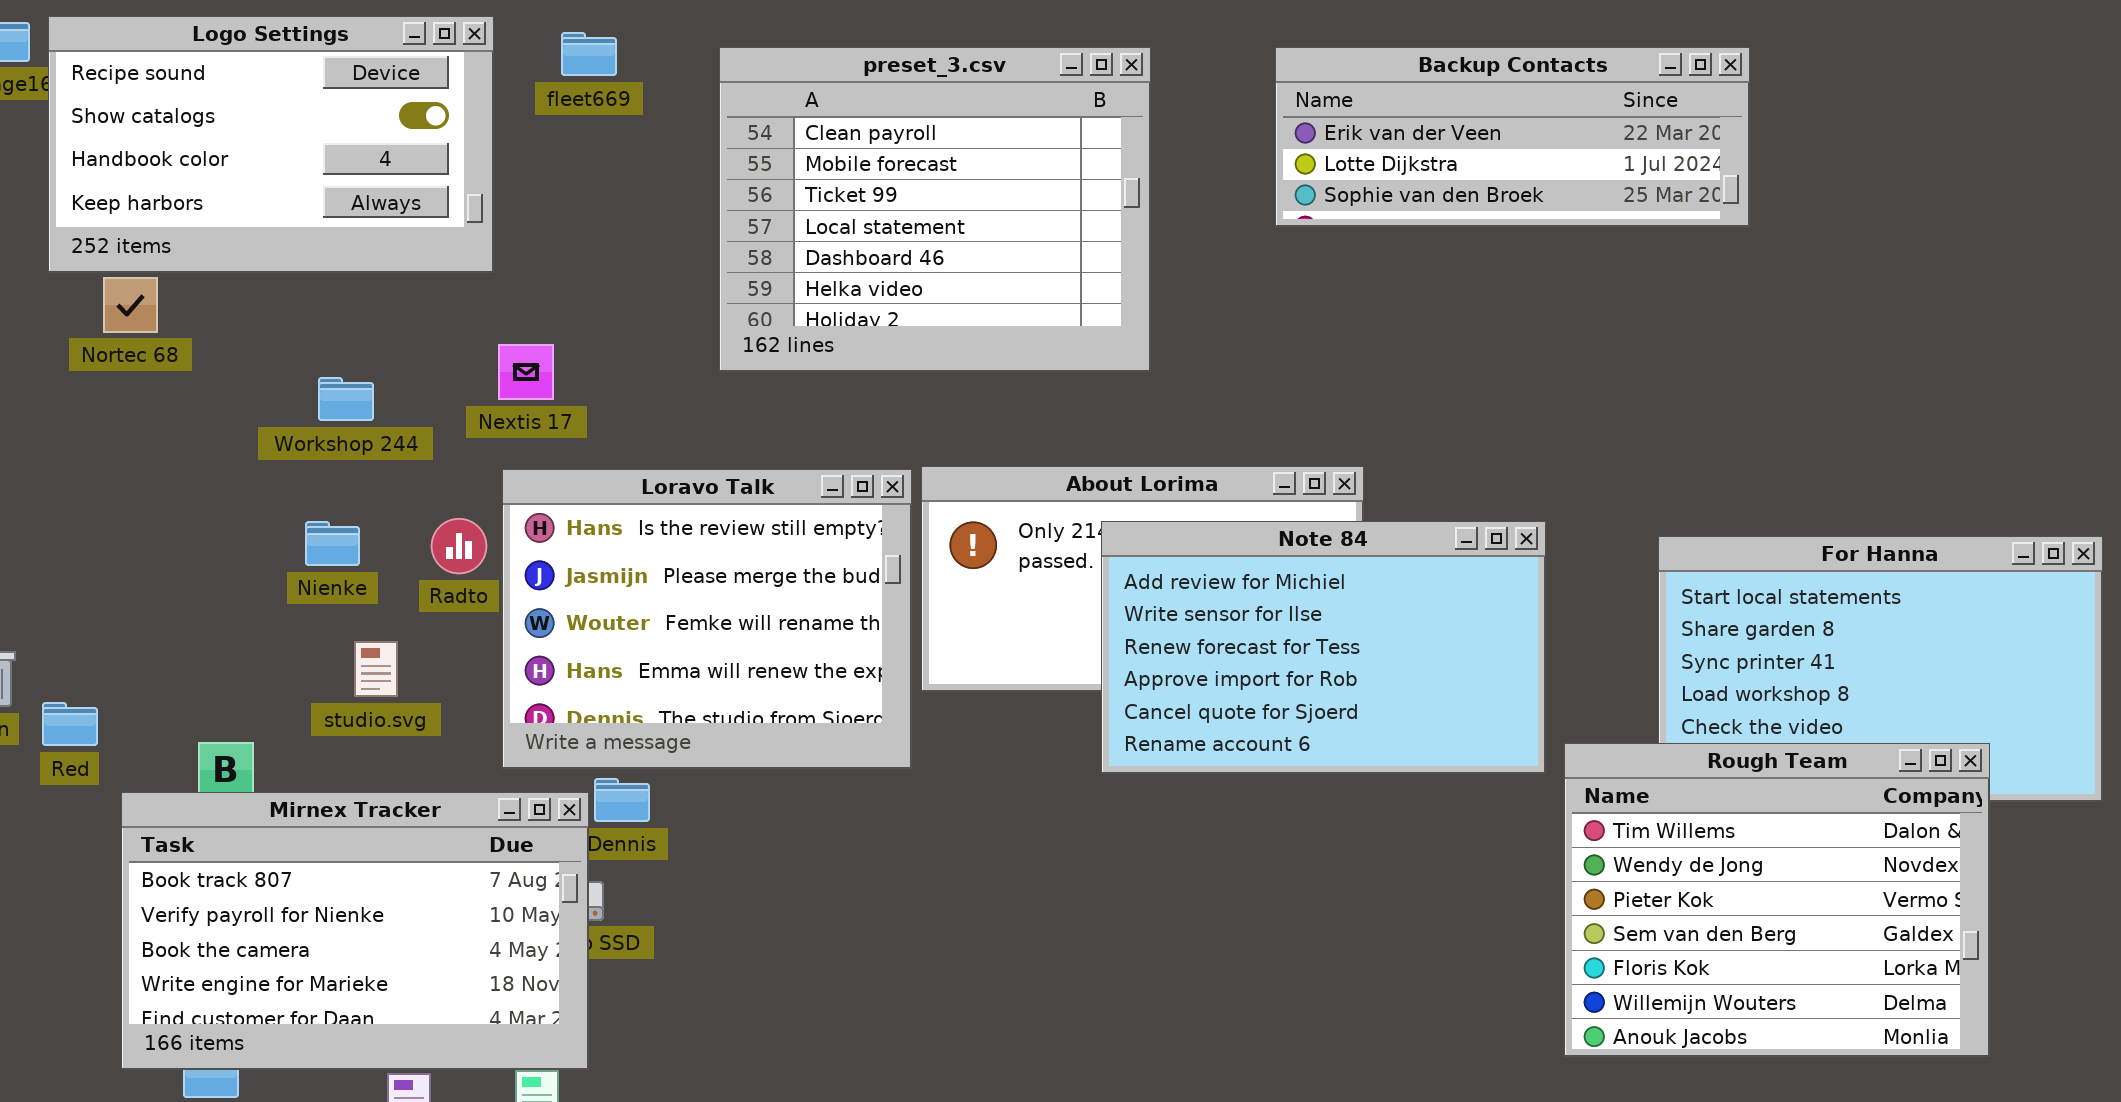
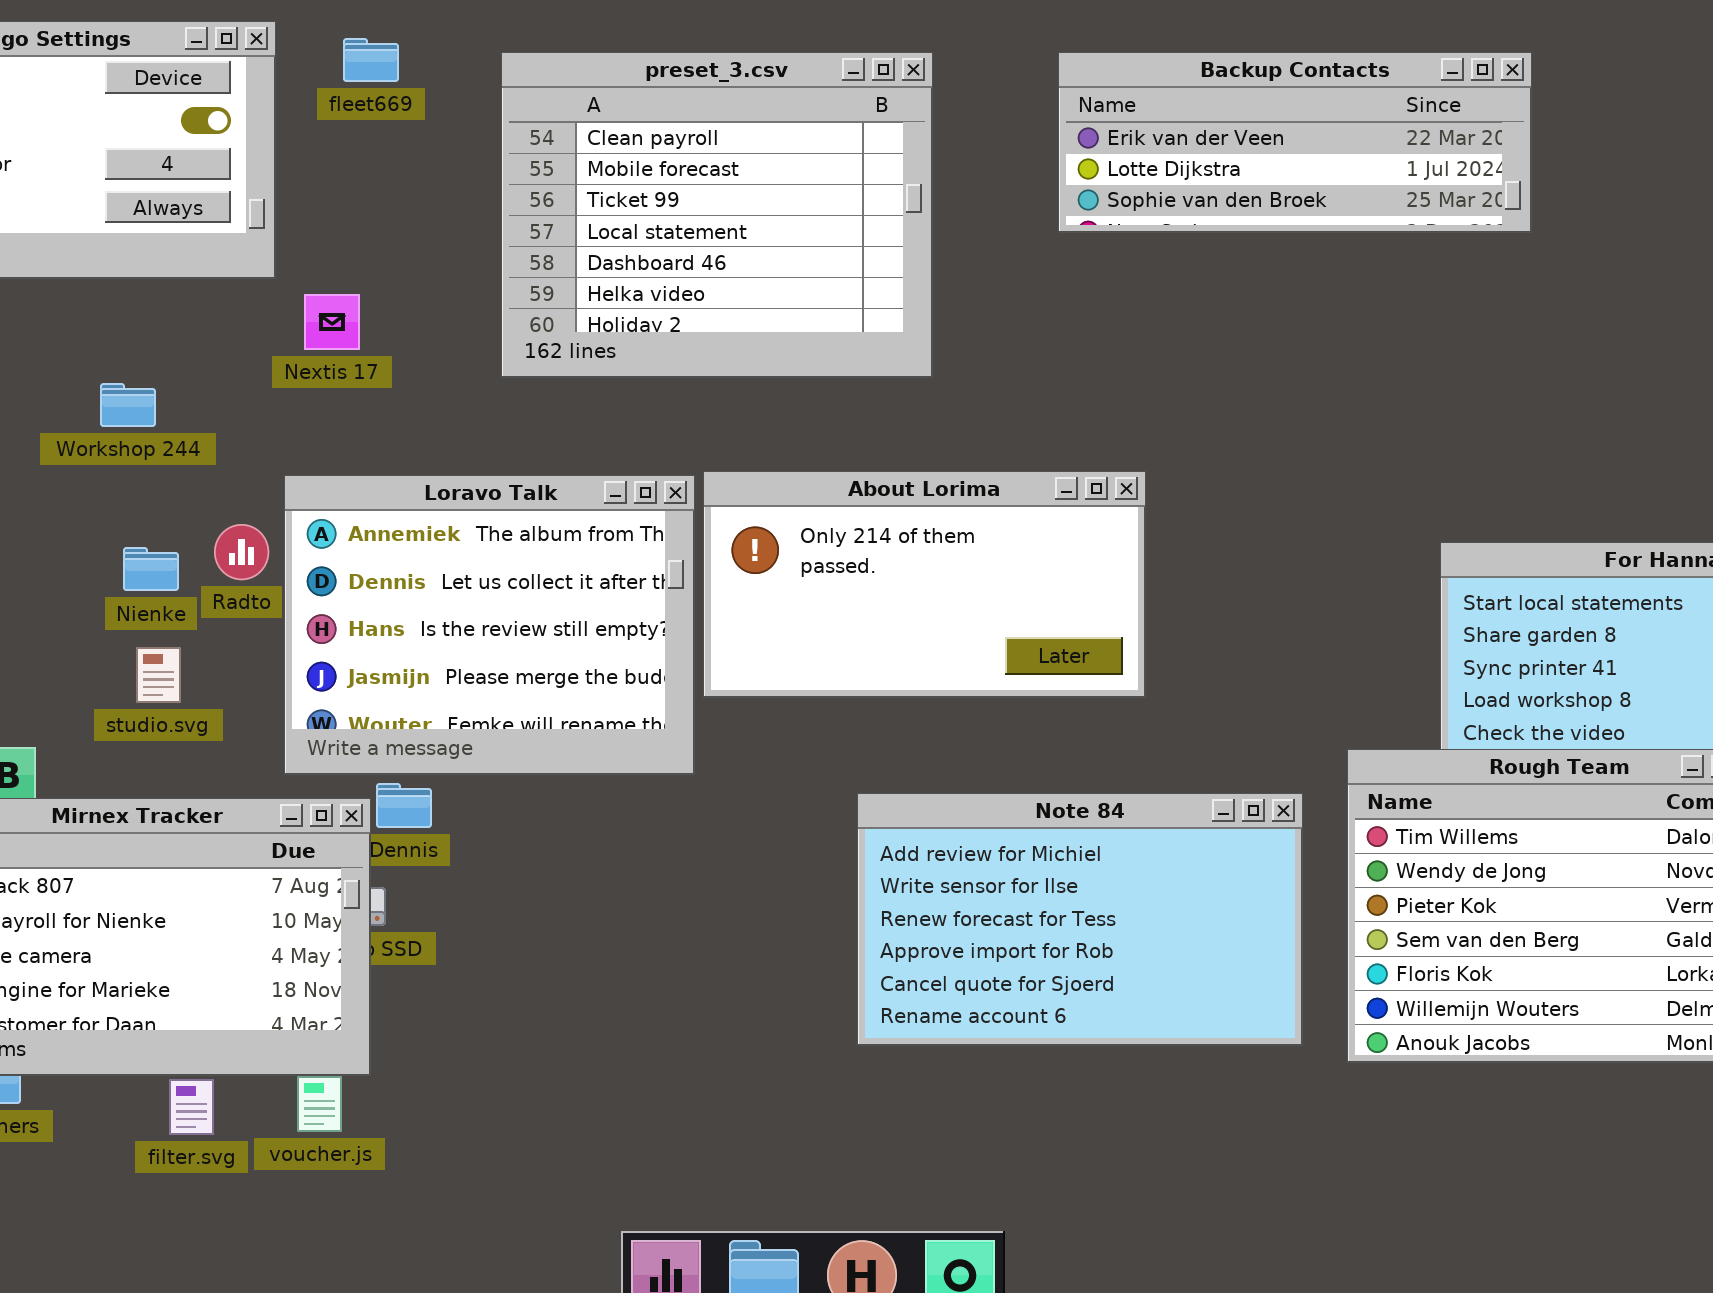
Nextis 17: [498,344,554,400] -> [304,294,360,350], moved
Loravo Talk: [502,469,912,769] -> [284,475,695,775], scrolled up 2 rows
Nienke: [305,521,360,566] -> [123,547,179,591], moved
Note 84: [1101,521,1546,774] -> [857,793,1303,1046], moved

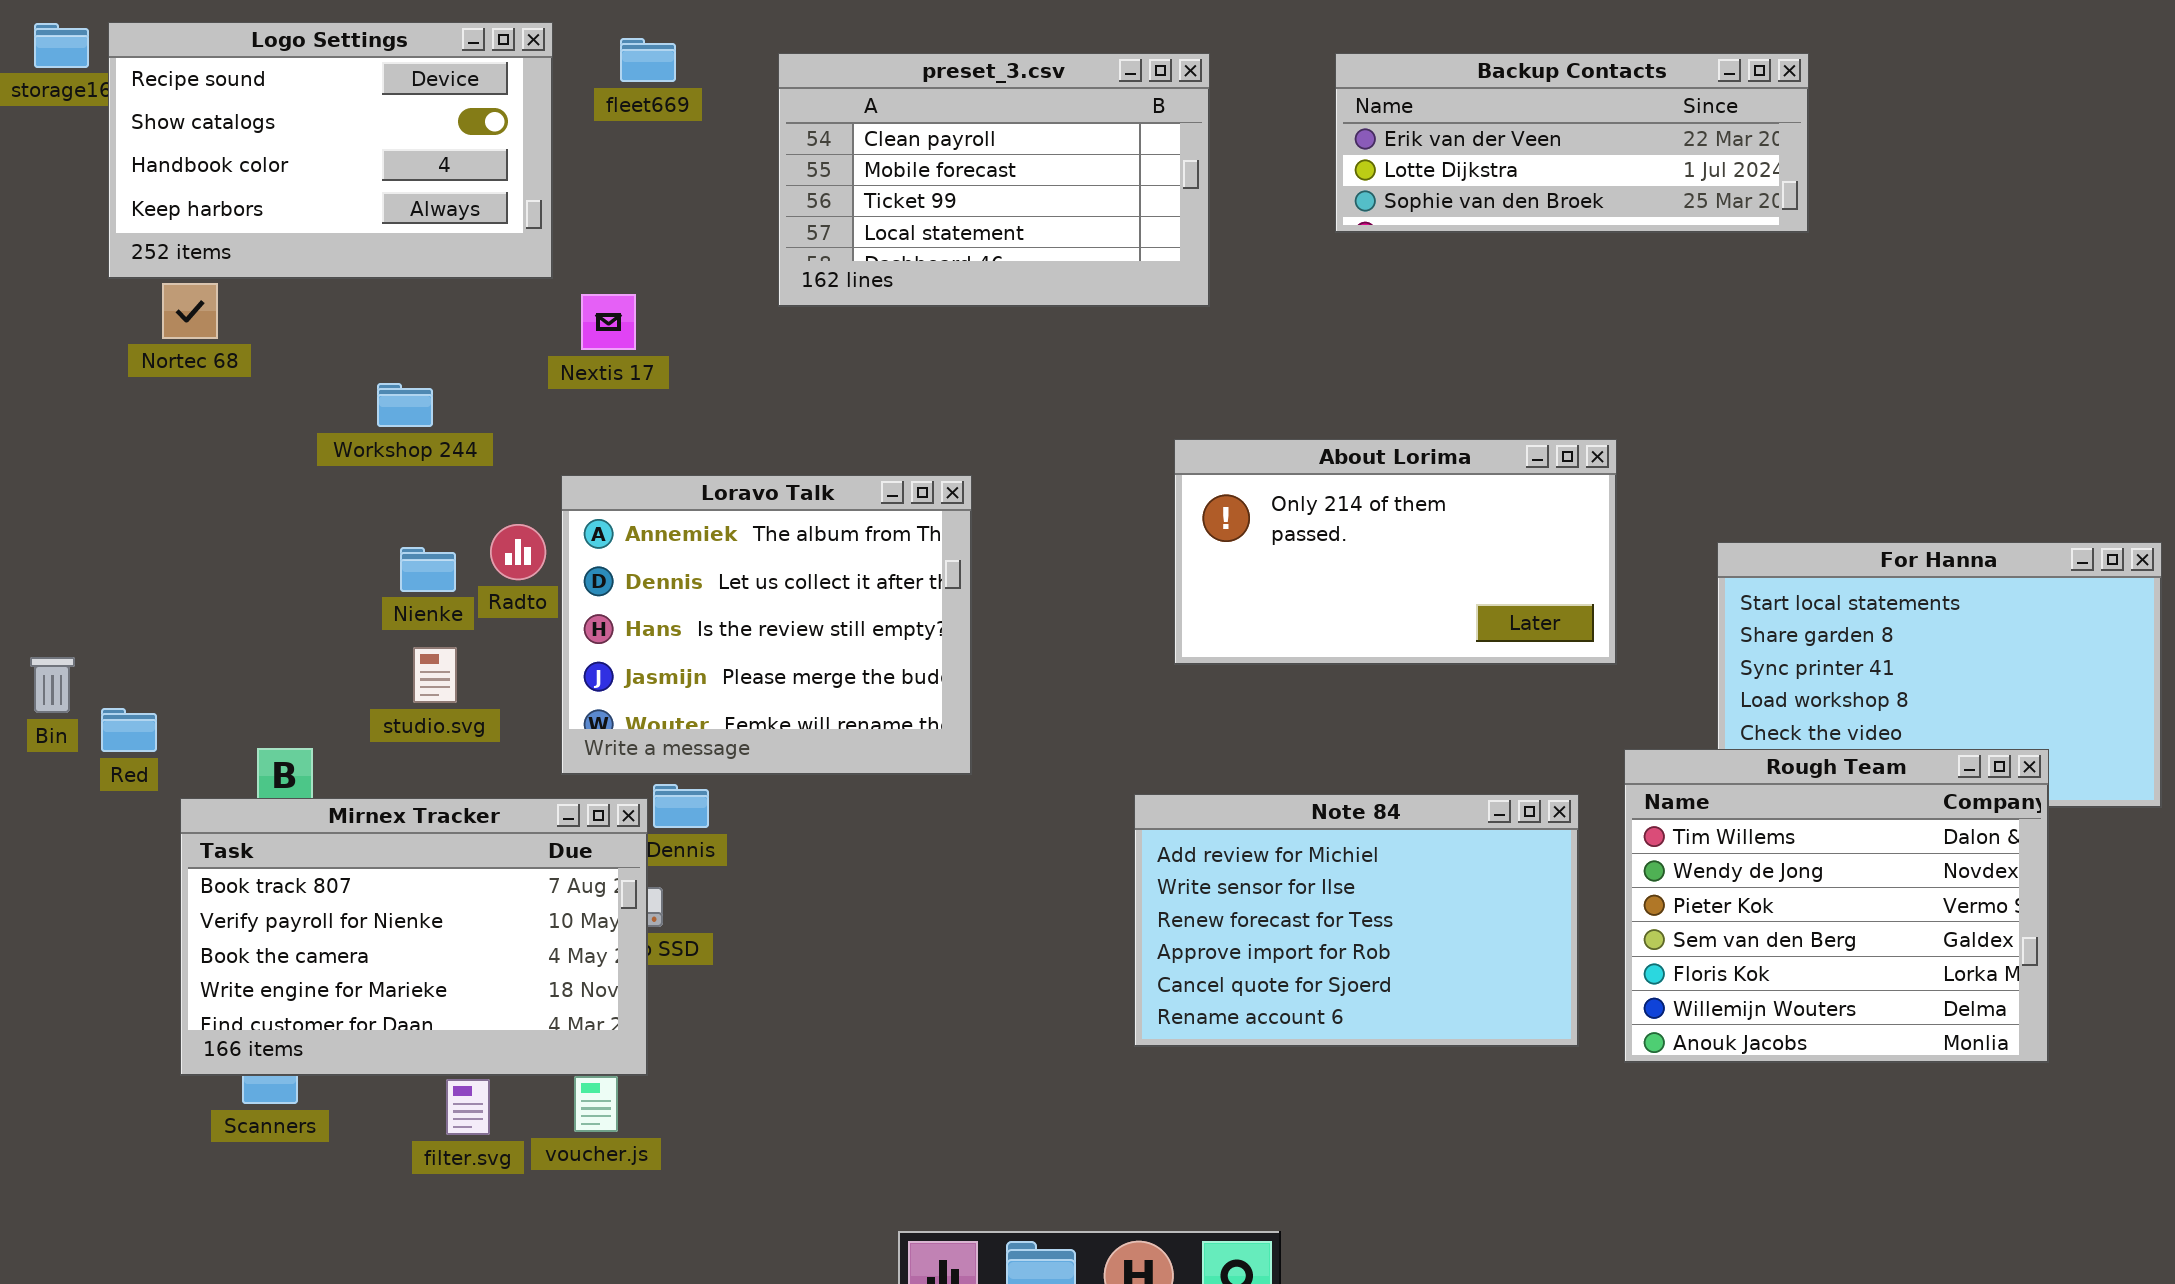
preset_3.csv: [501,52,933,378] -> [778,53,1210,307], resized
About Lorima: [703,471,1146,698] -> [1174,439,1617,665], moved

